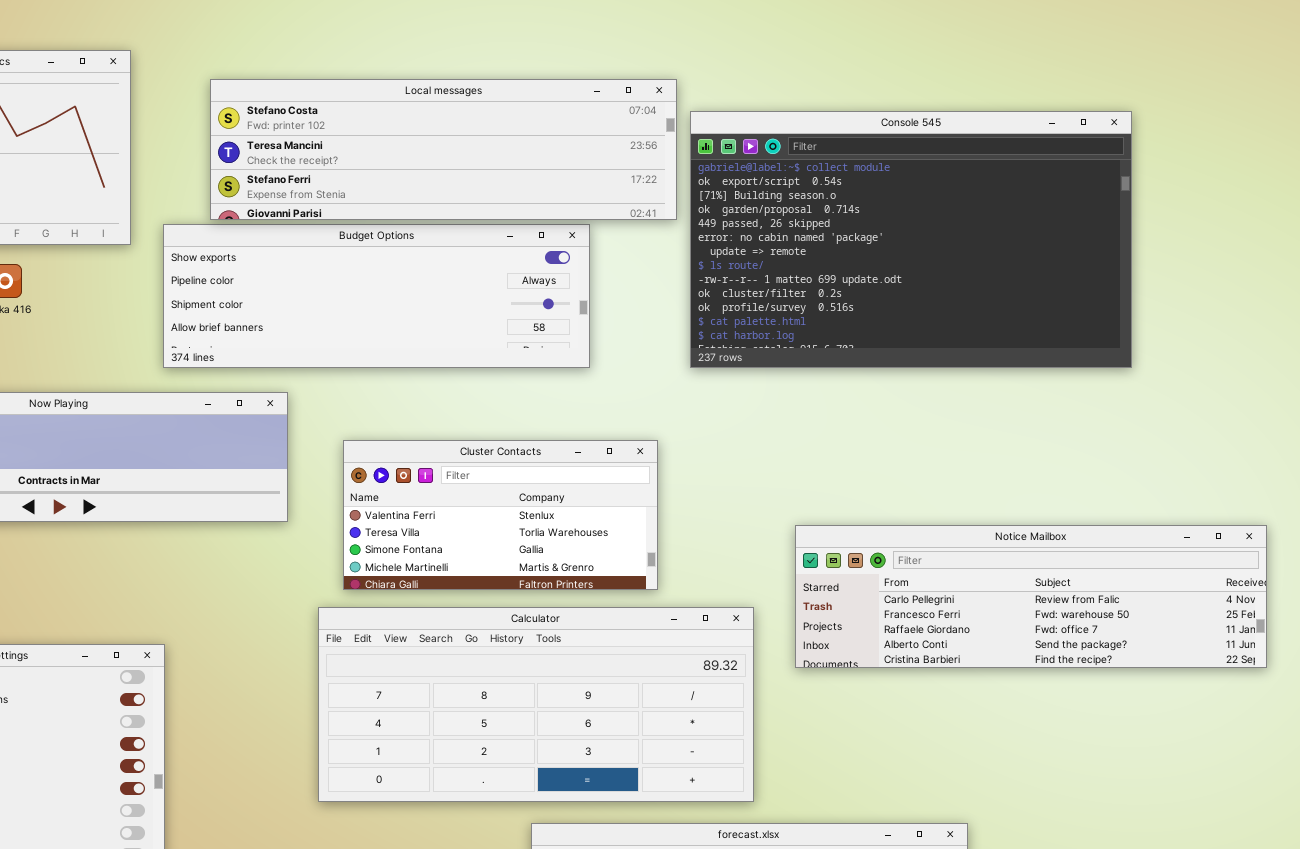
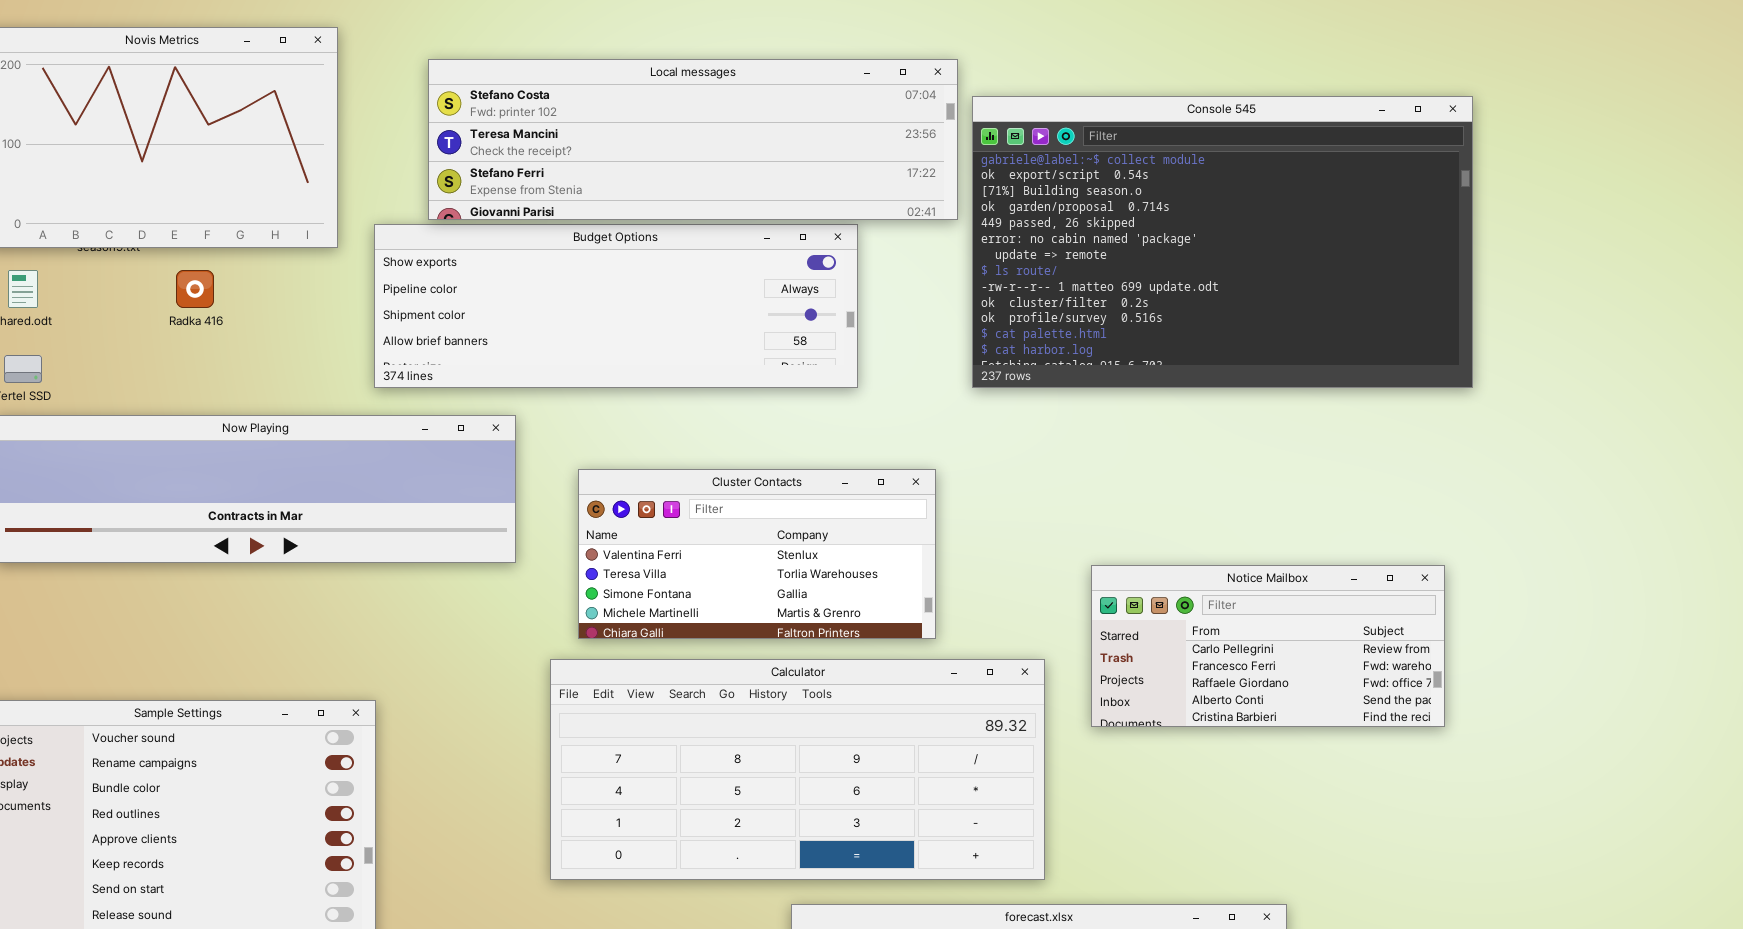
Notice Mailbox: [795,525,1267,668] -> [1091,565,1445,727], resized

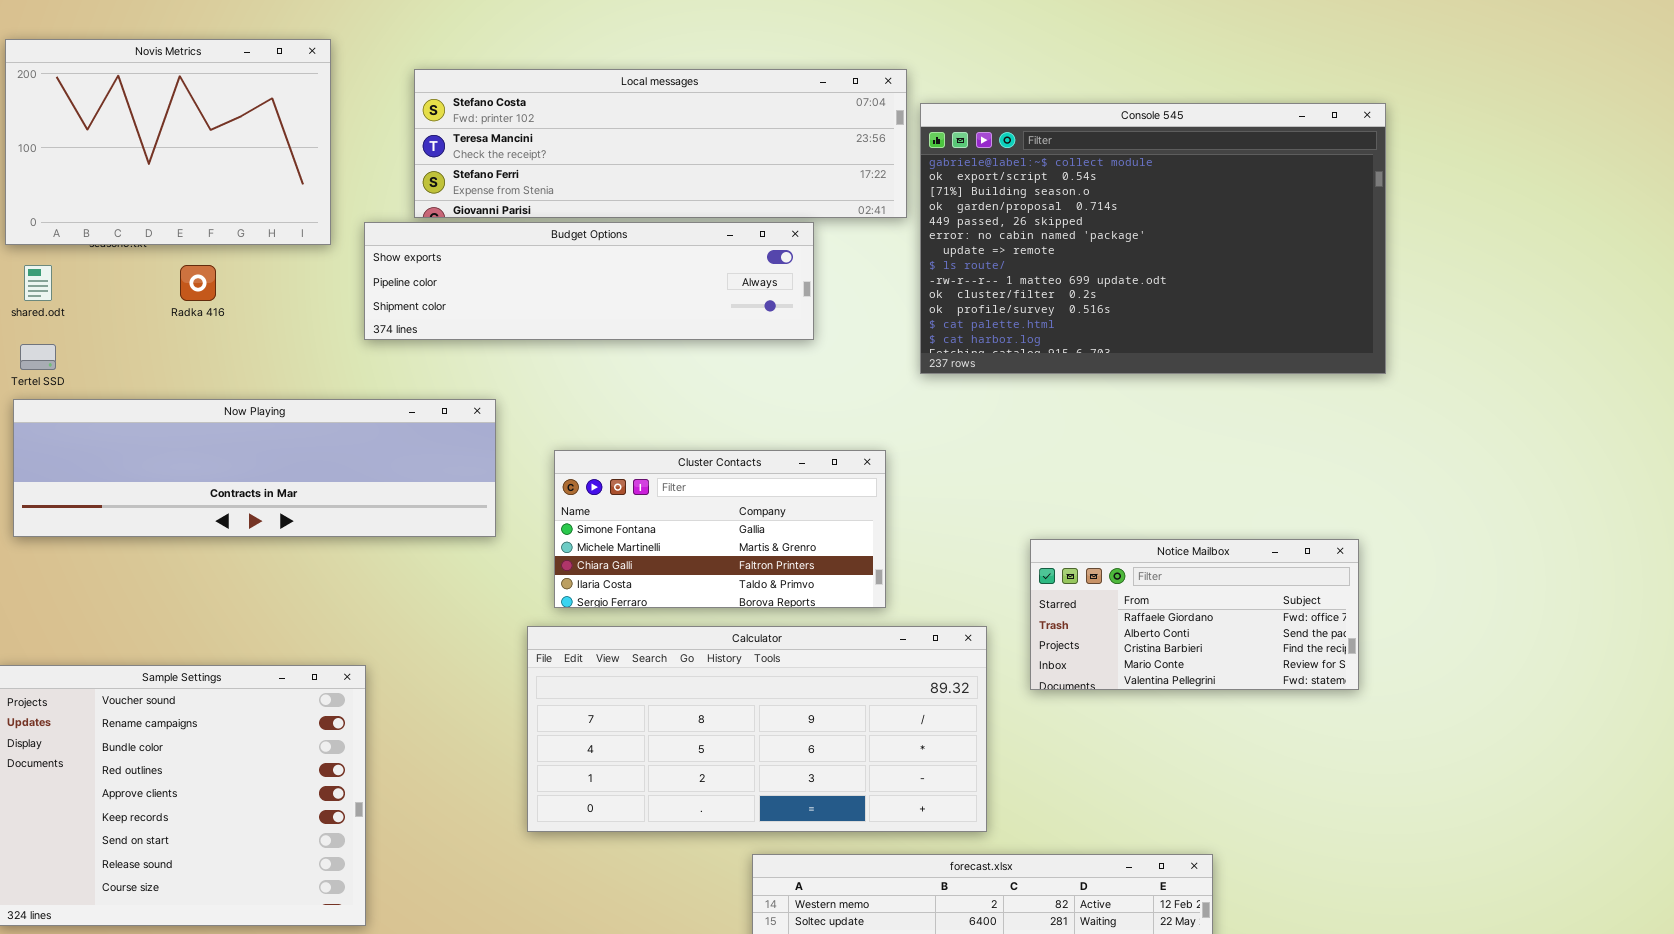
Budget Options: [374,224,858,388] -> [364,222,814,340], resized
Cluster Contacts: [578,469,936,639] -> [554,450,886,608], scrolled down 2 rows
Notice Mailbox: [1091,565,1445,727] -> [1030,539,1359,690], scrolled down 2 rows

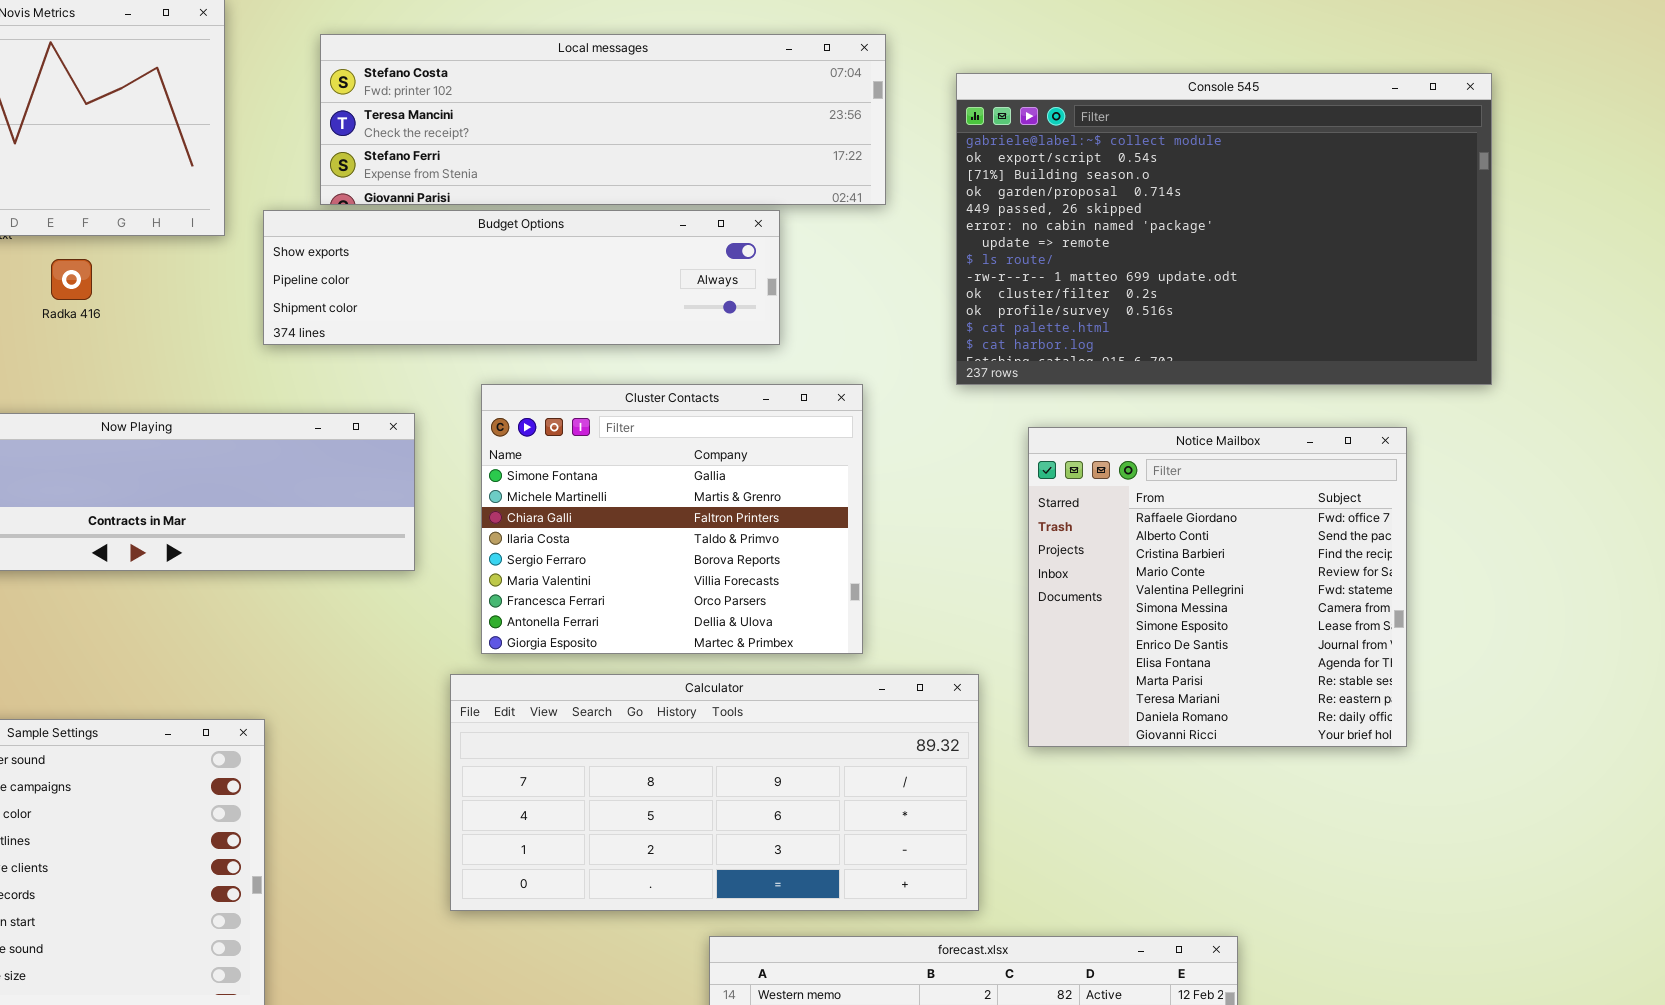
Console 545: [920,103,1386,374] -> [956,73,1492,385], moved
Cluster Contacts: [554,450,886,608] -> [481,384,863,654], resized
Notice Mailbox: [1030,539,1359,690] -> [1028,427,1407,747], resized

